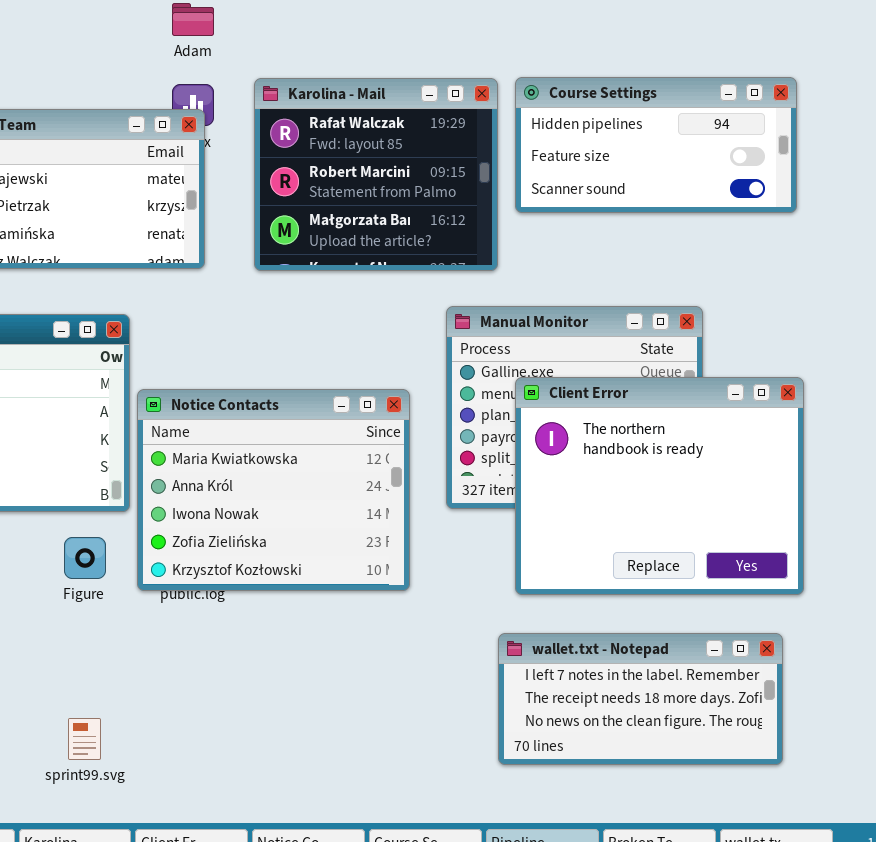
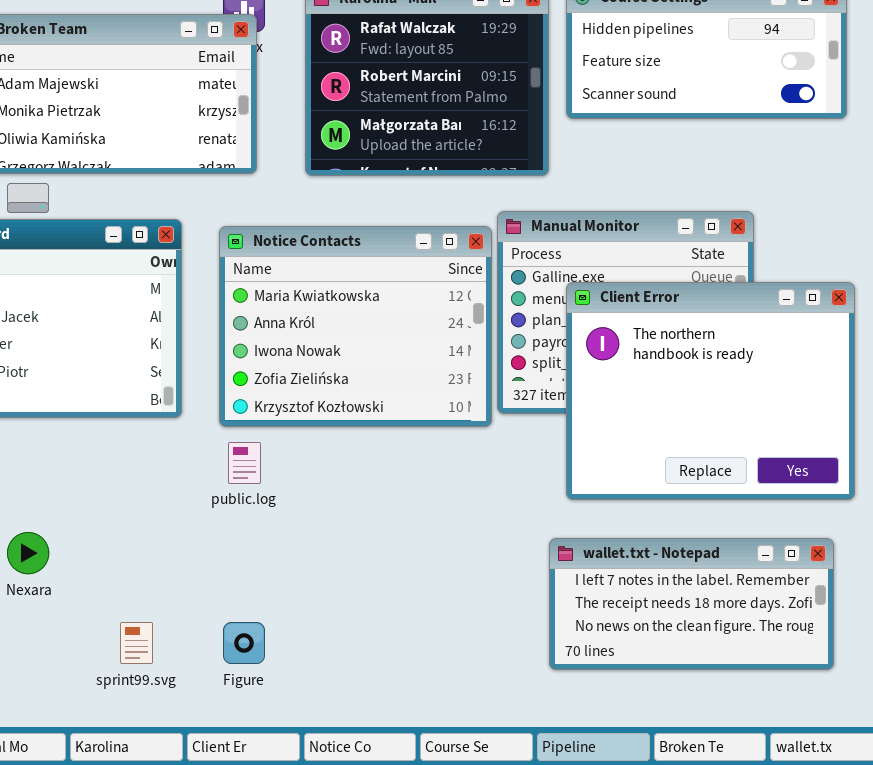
Notice Contacts: [137,389,410,591] -> [219,226,492,427], moved
Figure: [64,537,106,579] -> [223,622,265,664], moved

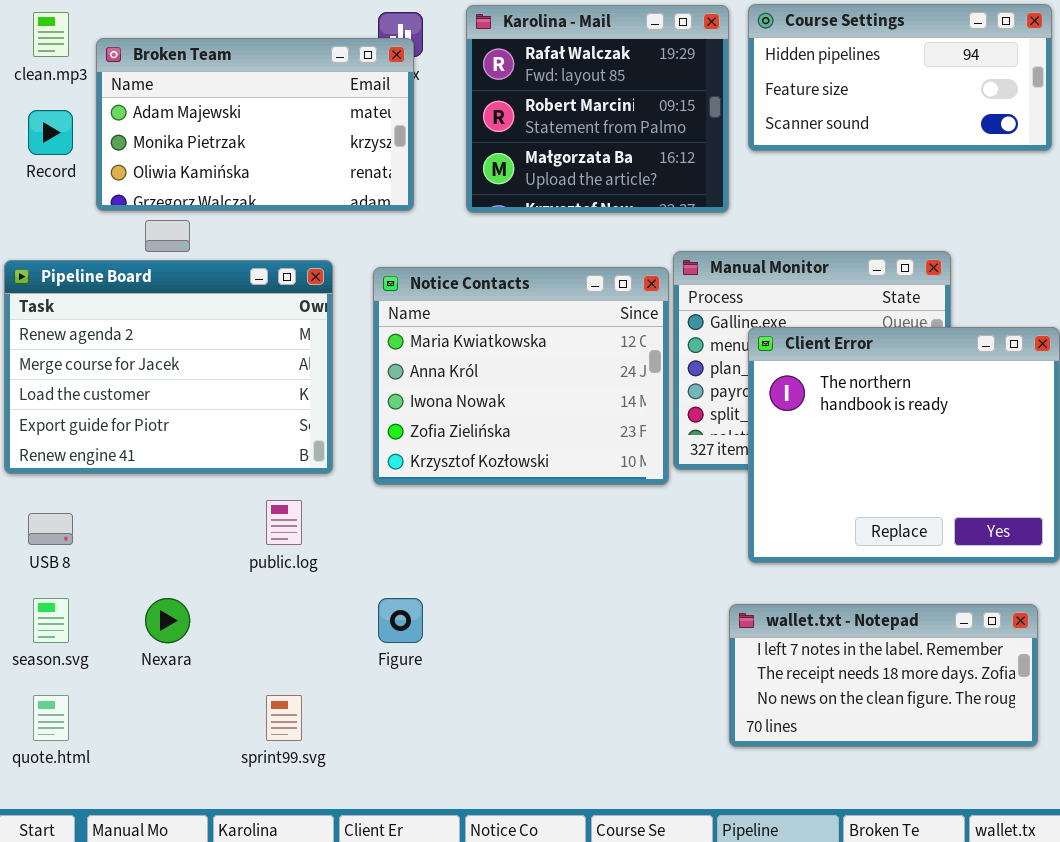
public.log: [228,442,261,484] -> [266,500,302,545], moved
Figure: [223,622,265,664] -> [378,598,423,643], moved

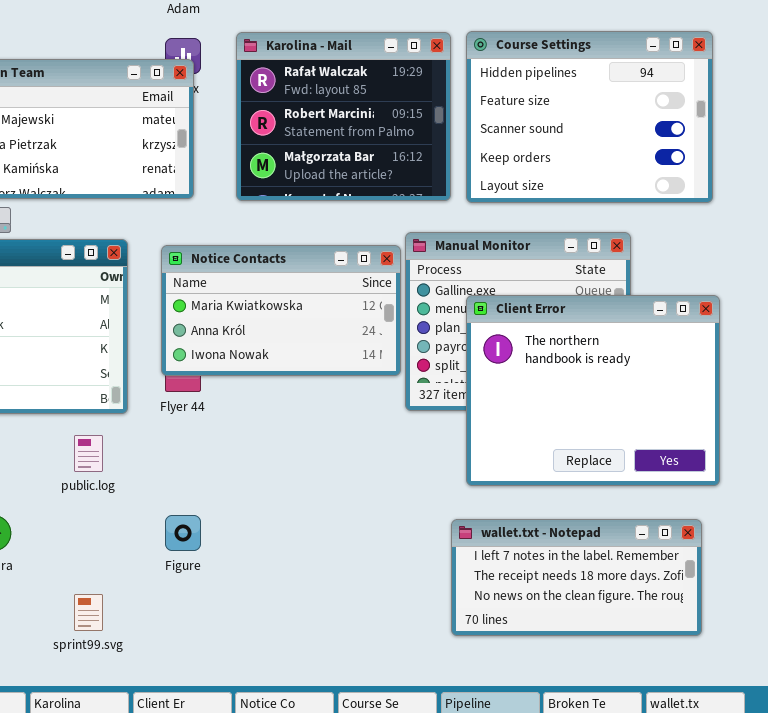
Course Settings: [748,4,1052,151] -> [466,31,713,203], resized
Notice Contacts: [373,267,669,485] -> [161,245,401,376], resized

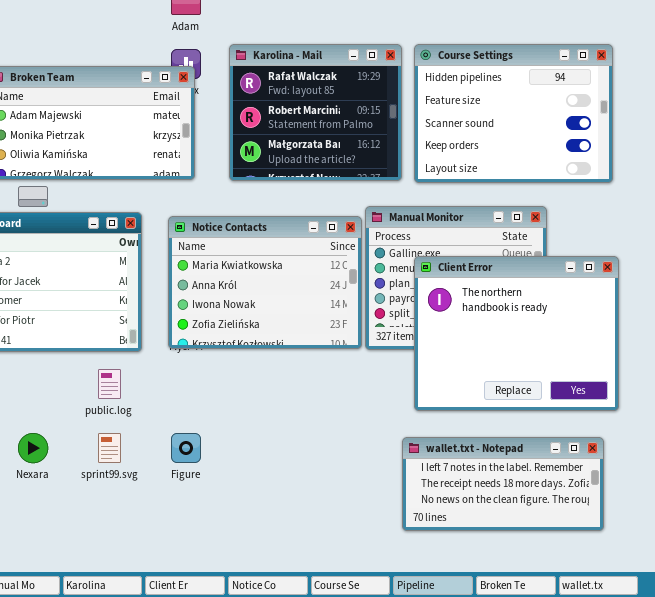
Notice Contacts: [161,245,401,376] -> [168,216,362,349], resized
sprint99.svg: [74,594,103,631] -> [98,433,121,463], moved

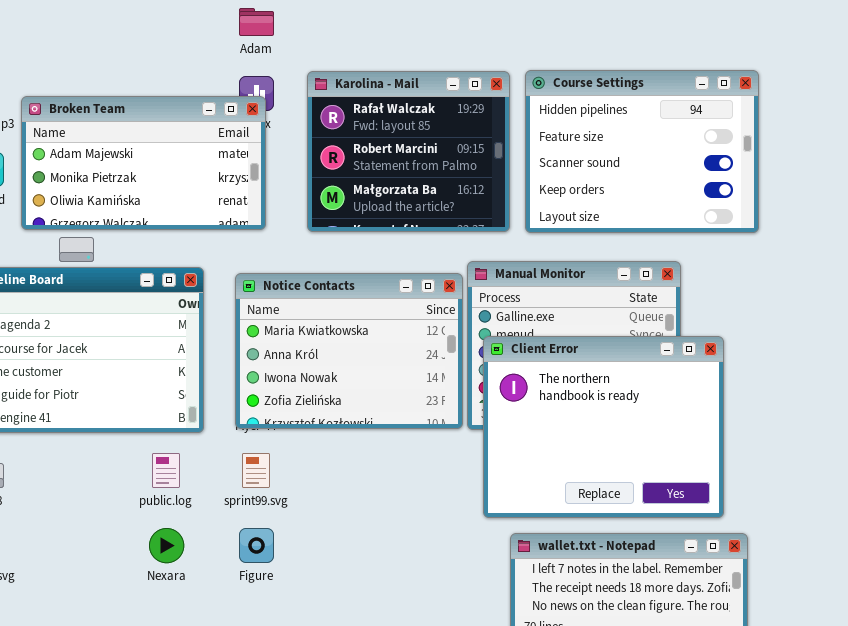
Client Error: [414,256,619,411] -> [483,336,724,518], moved
Nexara: [18,433,48,463] -> [149,528,184,563], moved
sprint99.svg: [98,433,121,463] -> [242,453,270,488], moved

